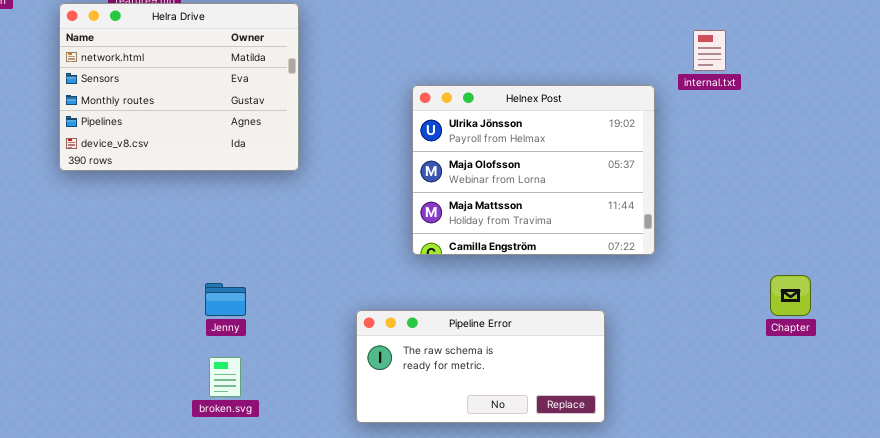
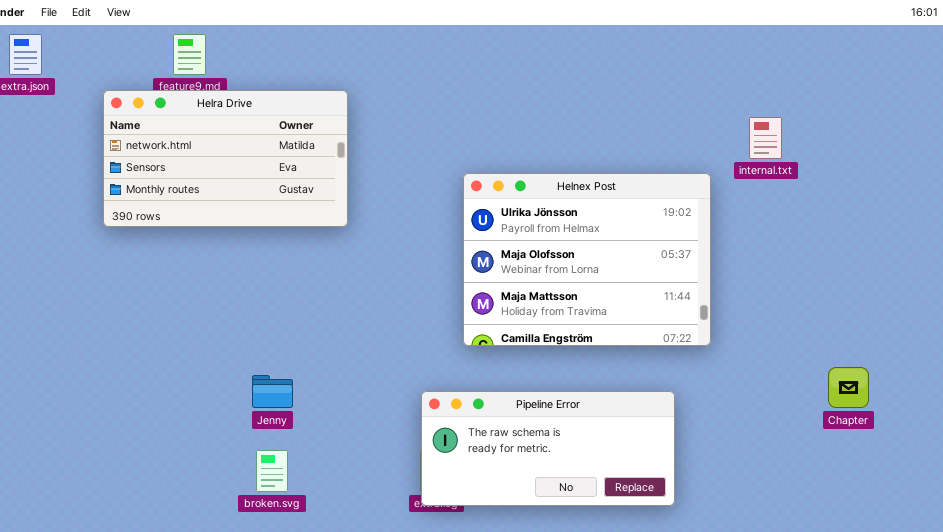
Helra Drive: [59,3,299,171] -> [103,90,348,227], resized
Pipeline Error: [356,310,605,423] -> [421,391,675,506], moved

